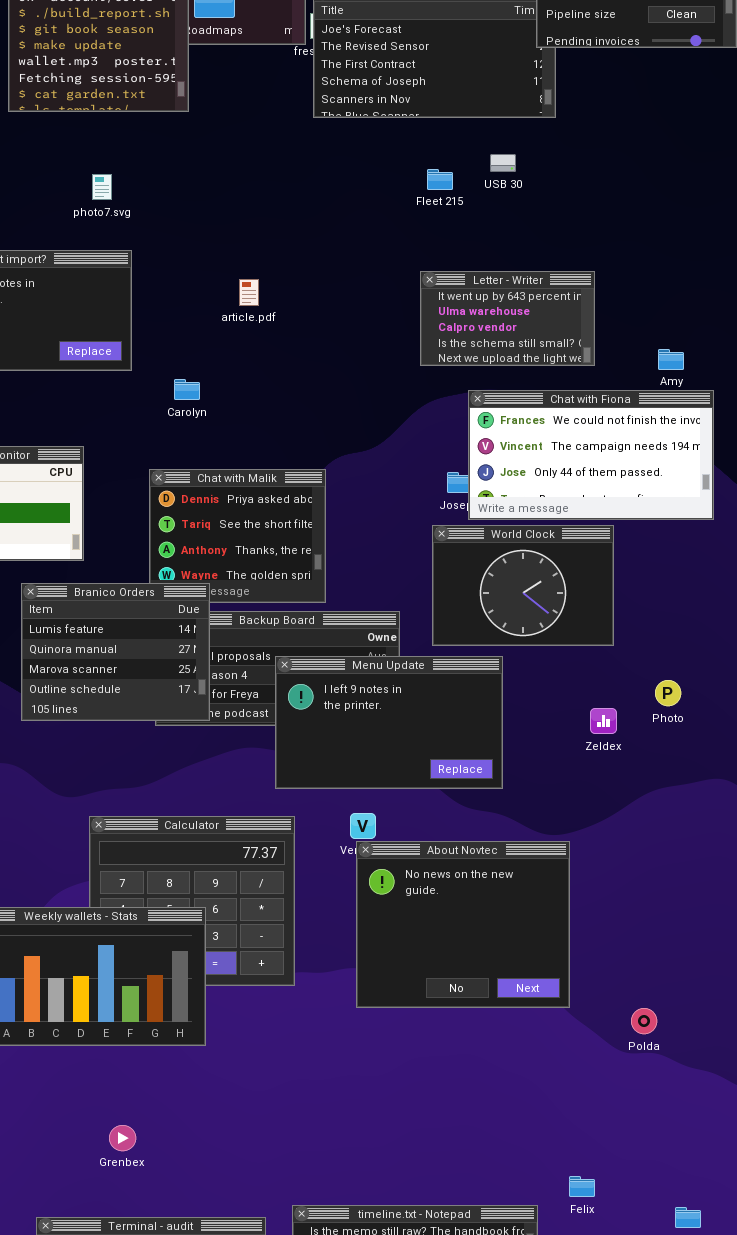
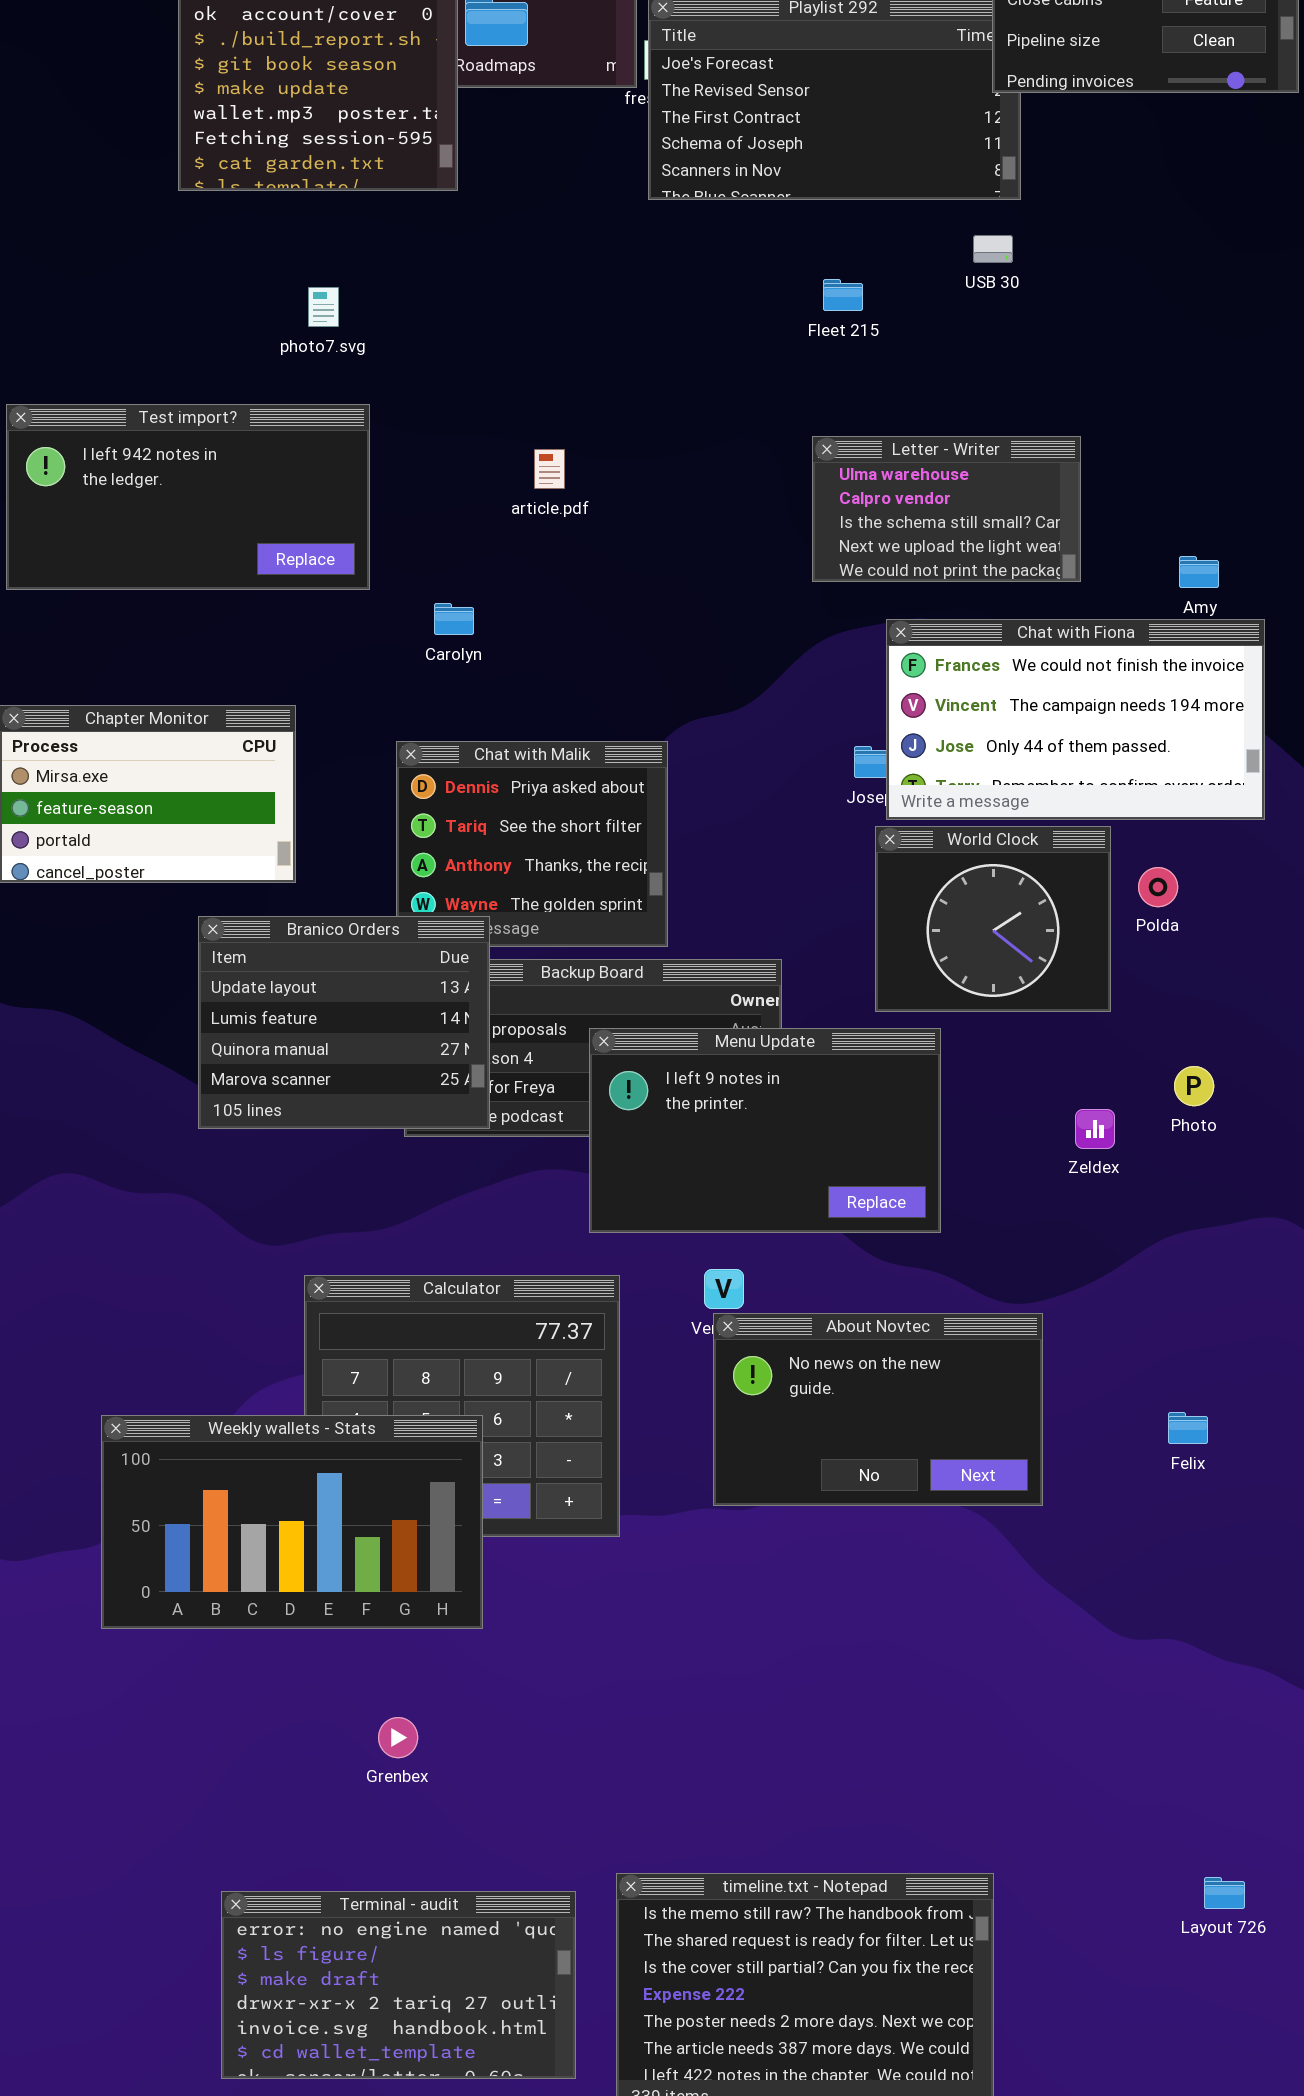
USB 30: [490,154,516,172] -> [973,235,1013,263], moved
Letter - Writer: [420,271,595,366] -> [812,436,1081,582], scrolled down 1 row
World Clock: [432,525,614,646] -> [875,826,1111,1012], resized
Branico Orders: [21,583,210,721] -> [198,916,490,1129], scrolled up 1 row
About Novtec: [356,841,570,1008] -> [713,1313,1043,1506], resized
Polda: [631,1008,657,1034] -> [1138,867,1178,907], moved
Grenbex: [109,1125,136,1151] -> [378,1717,418,1758], moved
Felix: [569,1176,595,1197] -> [1168,1412,1208,1444], moved

